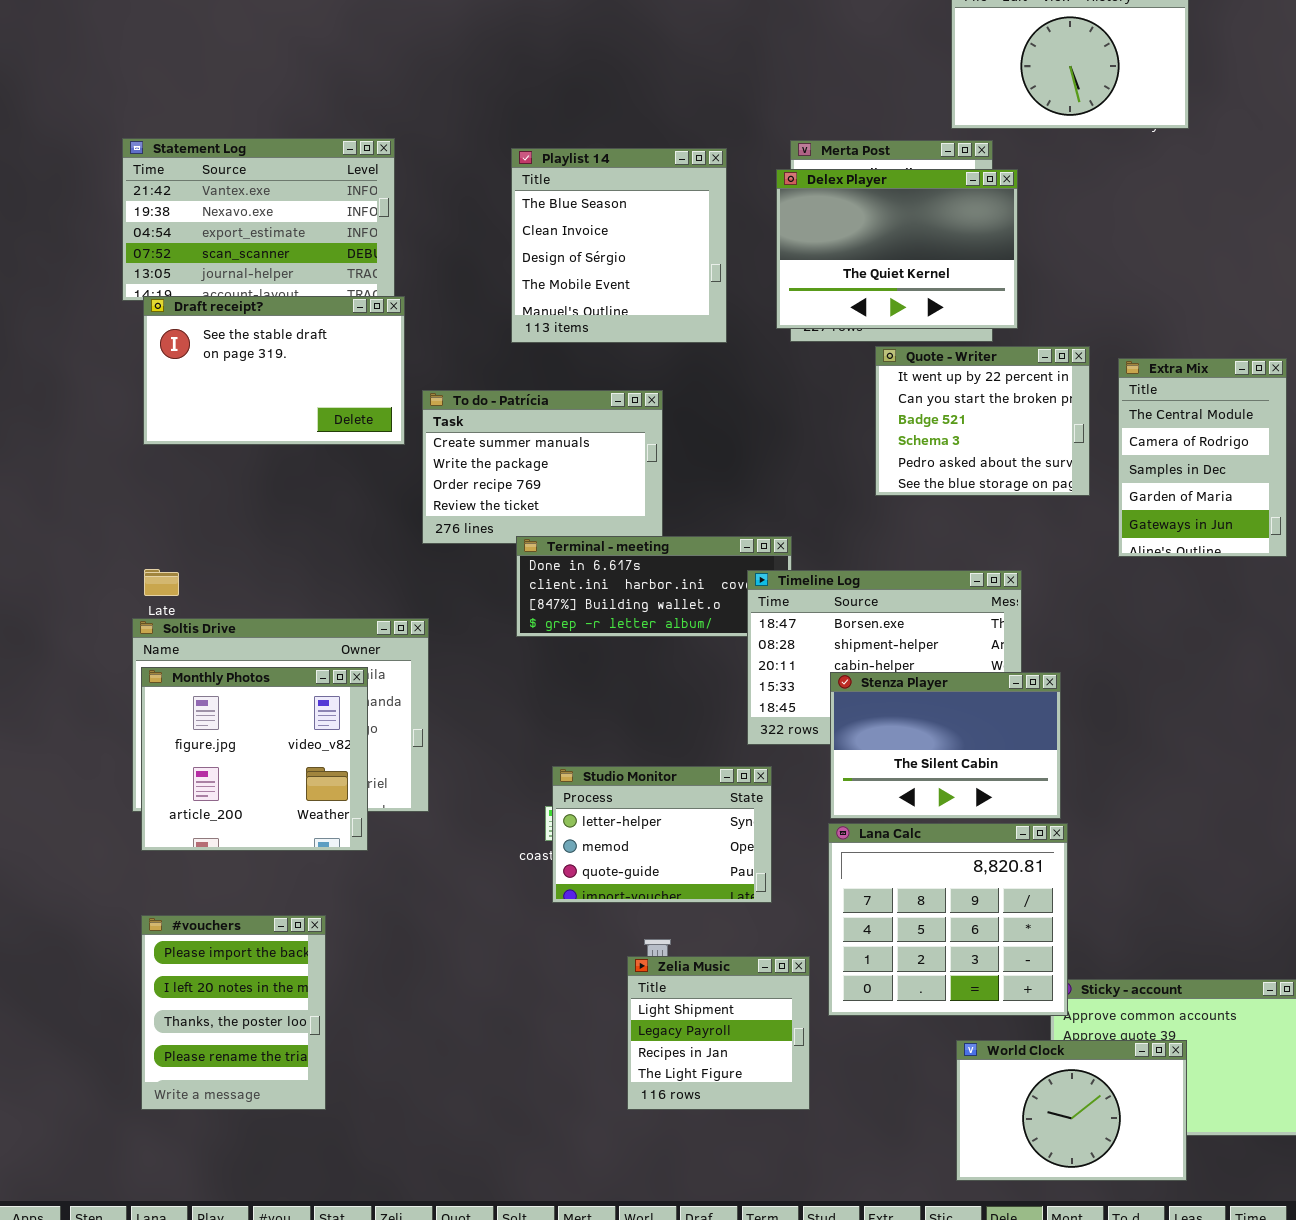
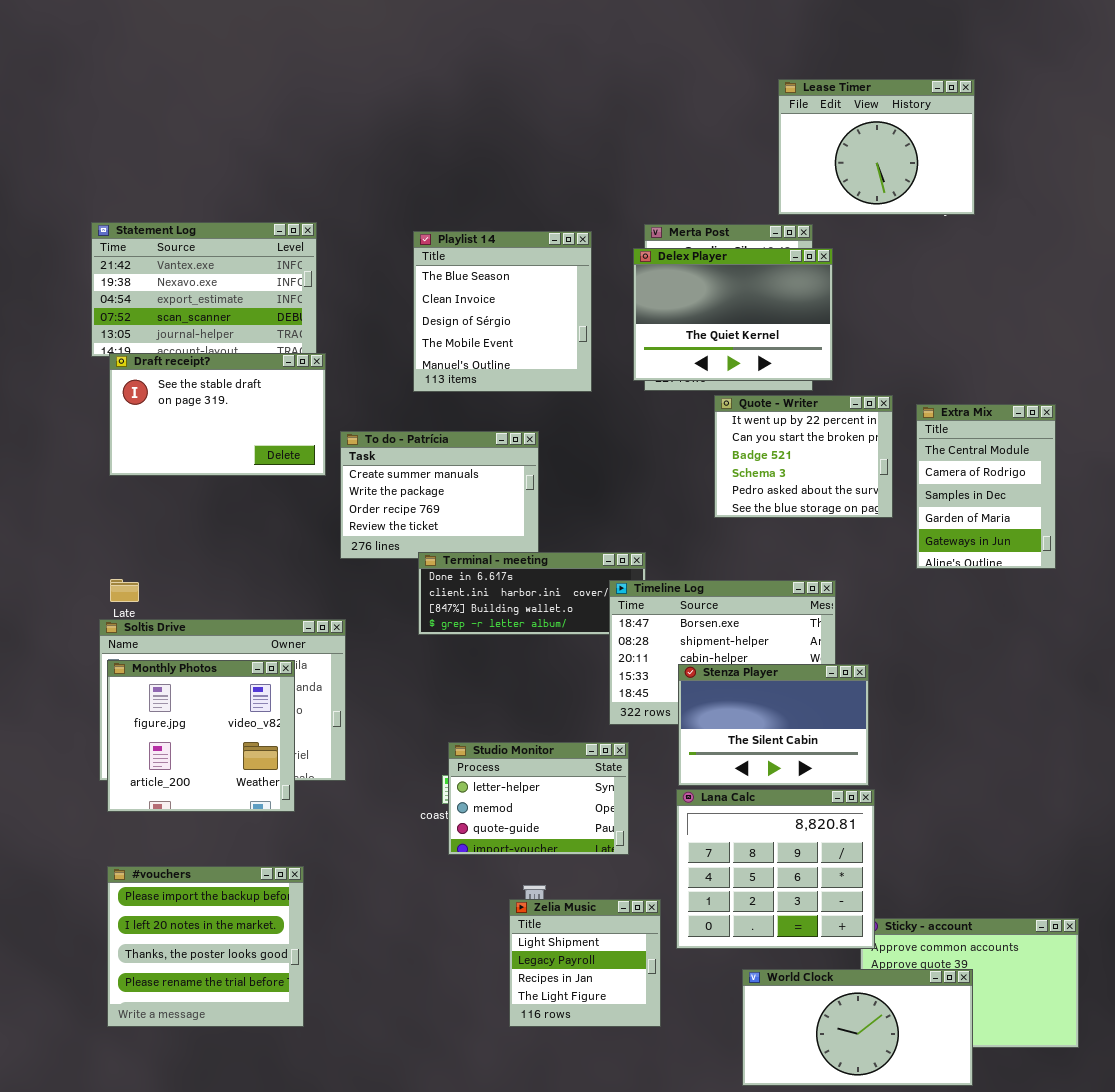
#vouchers: [141,915,326,1110] -> [107,866,304,1027], resized
World Clock: [956,1040,1187,1181] -> [742,969,973,1086], resized

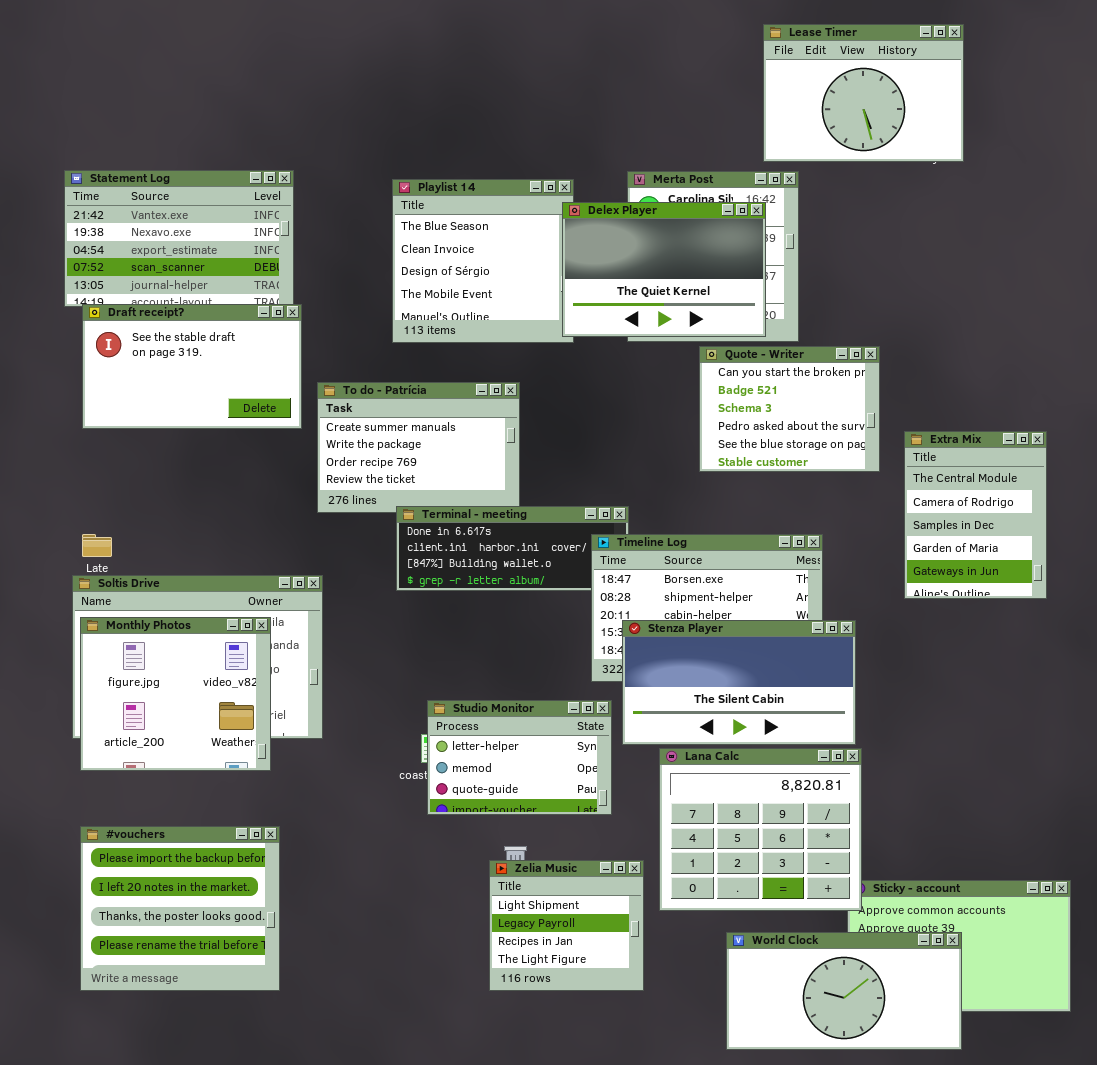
Delex Player: [633,248,833,381] -> [562,202,766,337], moved
Quote - Writer: [714,395,893,518] -> [699,346,880,472], scrolled down 1 row
Extra Mix: [916,404,1056,569] -> [904,431,1047,599], moved
Stenza Player: [678,664,869,786] -> [622,620,856,745], resized

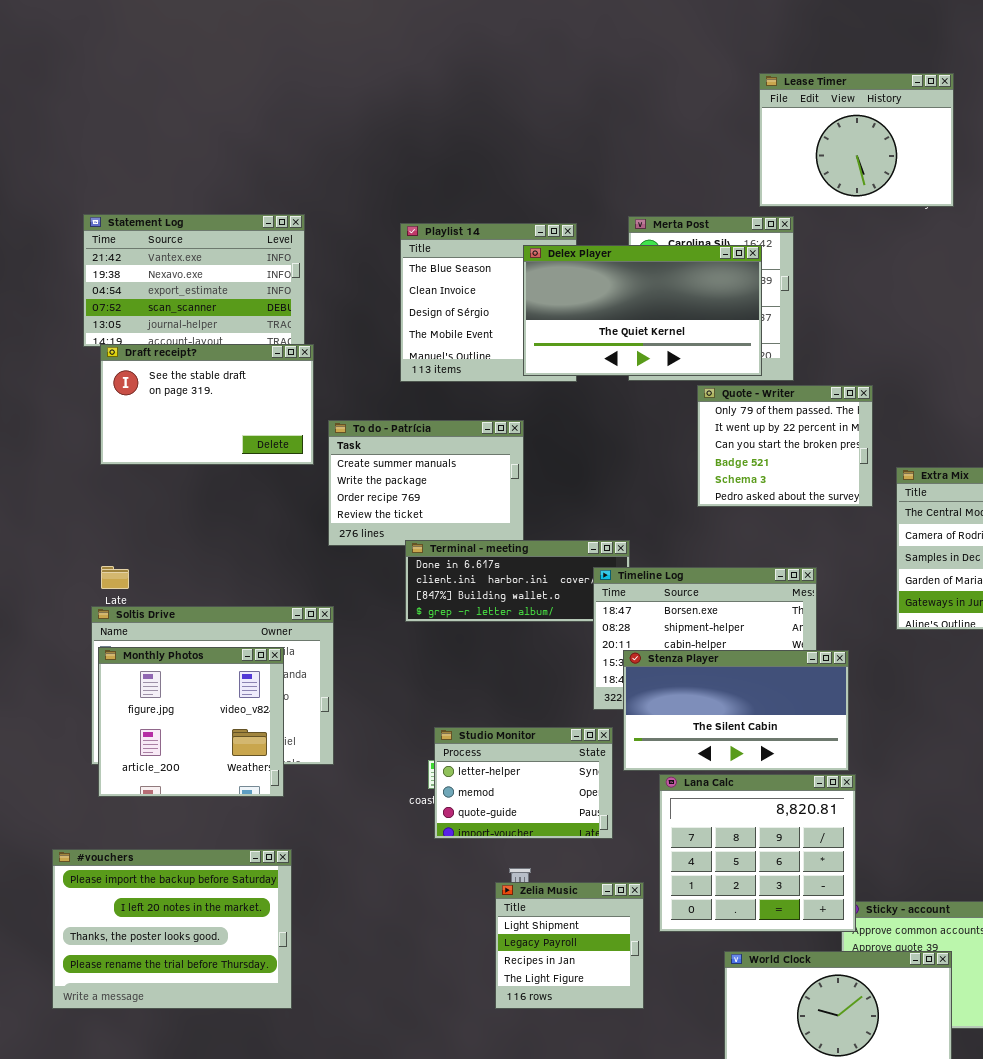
Delex Player: [562,202,766,337] -> [523,245,762,376], resized
Quote - Writer: [699,346,880,472] -> [697,385,873,507], scrolled up 2 rows
#vouchers: [80,826,280,991] -> [52,849,292,1009], resized

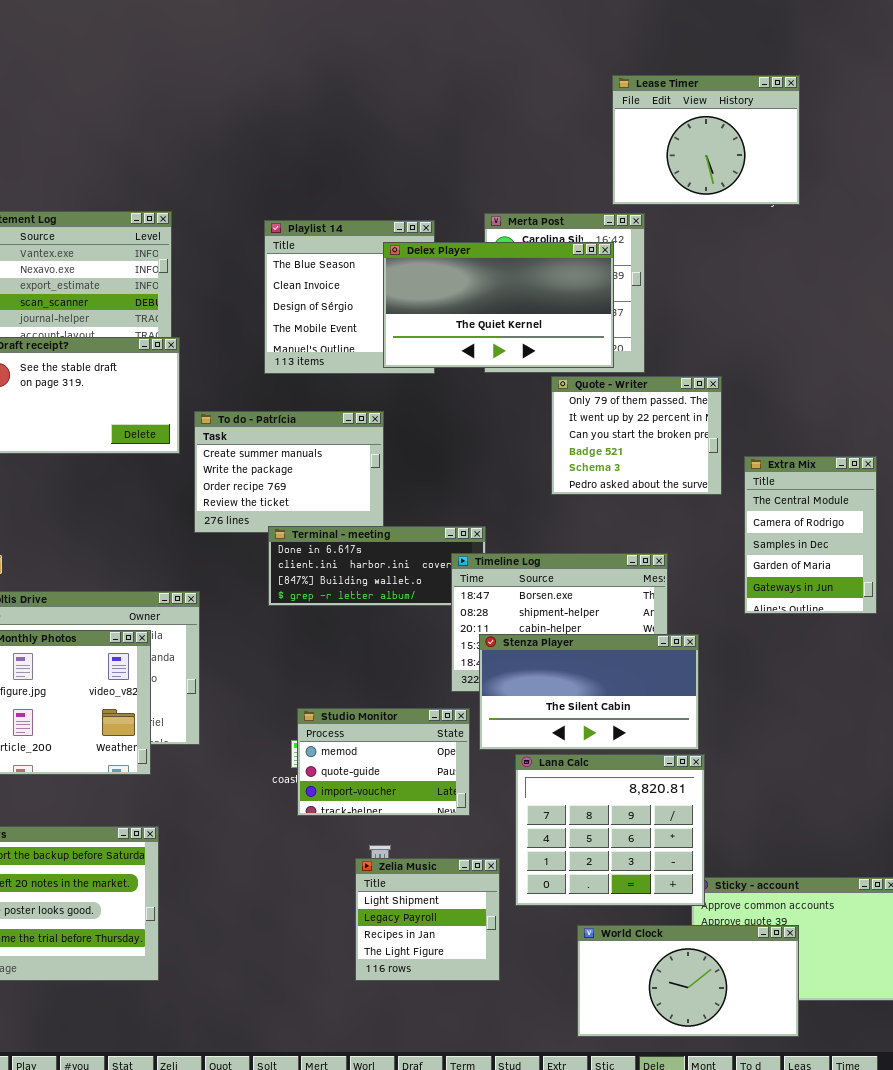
Studio Monitor: [434,727,613,839] -> [297,708,470,816], scrolled down 1 row

